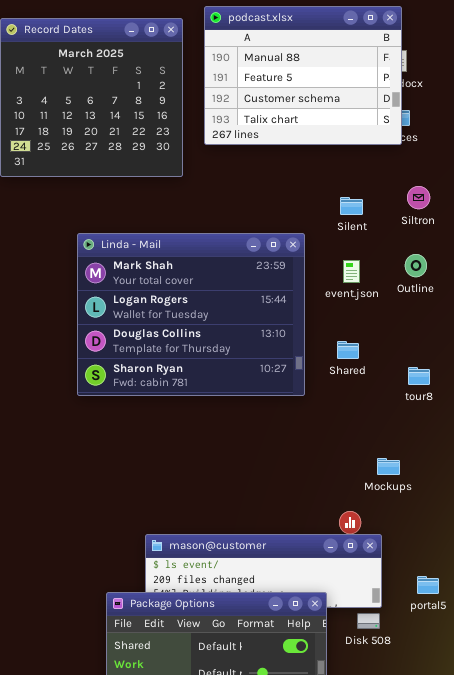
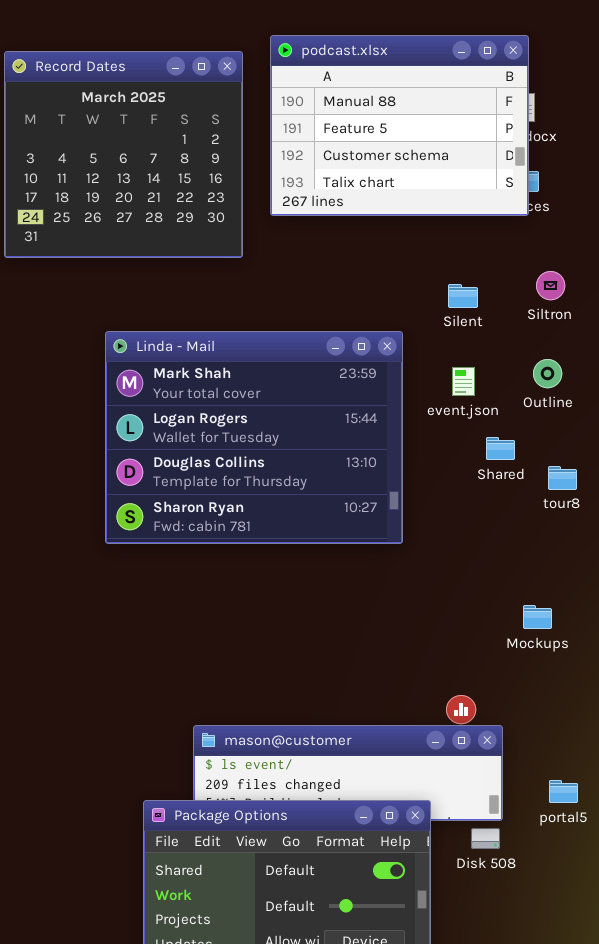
Shared: [337,341,359,359] -> [486,437,515,460], moved
tour8: [408,367,430,385] -> [548,466,577,490], moved
Mockups: [377,458,400,475] -> [523,605,552,629], moved

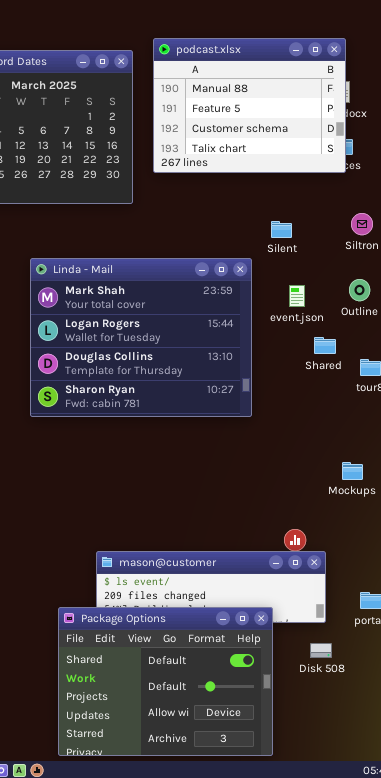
Silent: [448,284,478,308] -> [271,221,292,238], moved
Disk 508: [471,828,500,849] -> [310,643,332,658], moved

